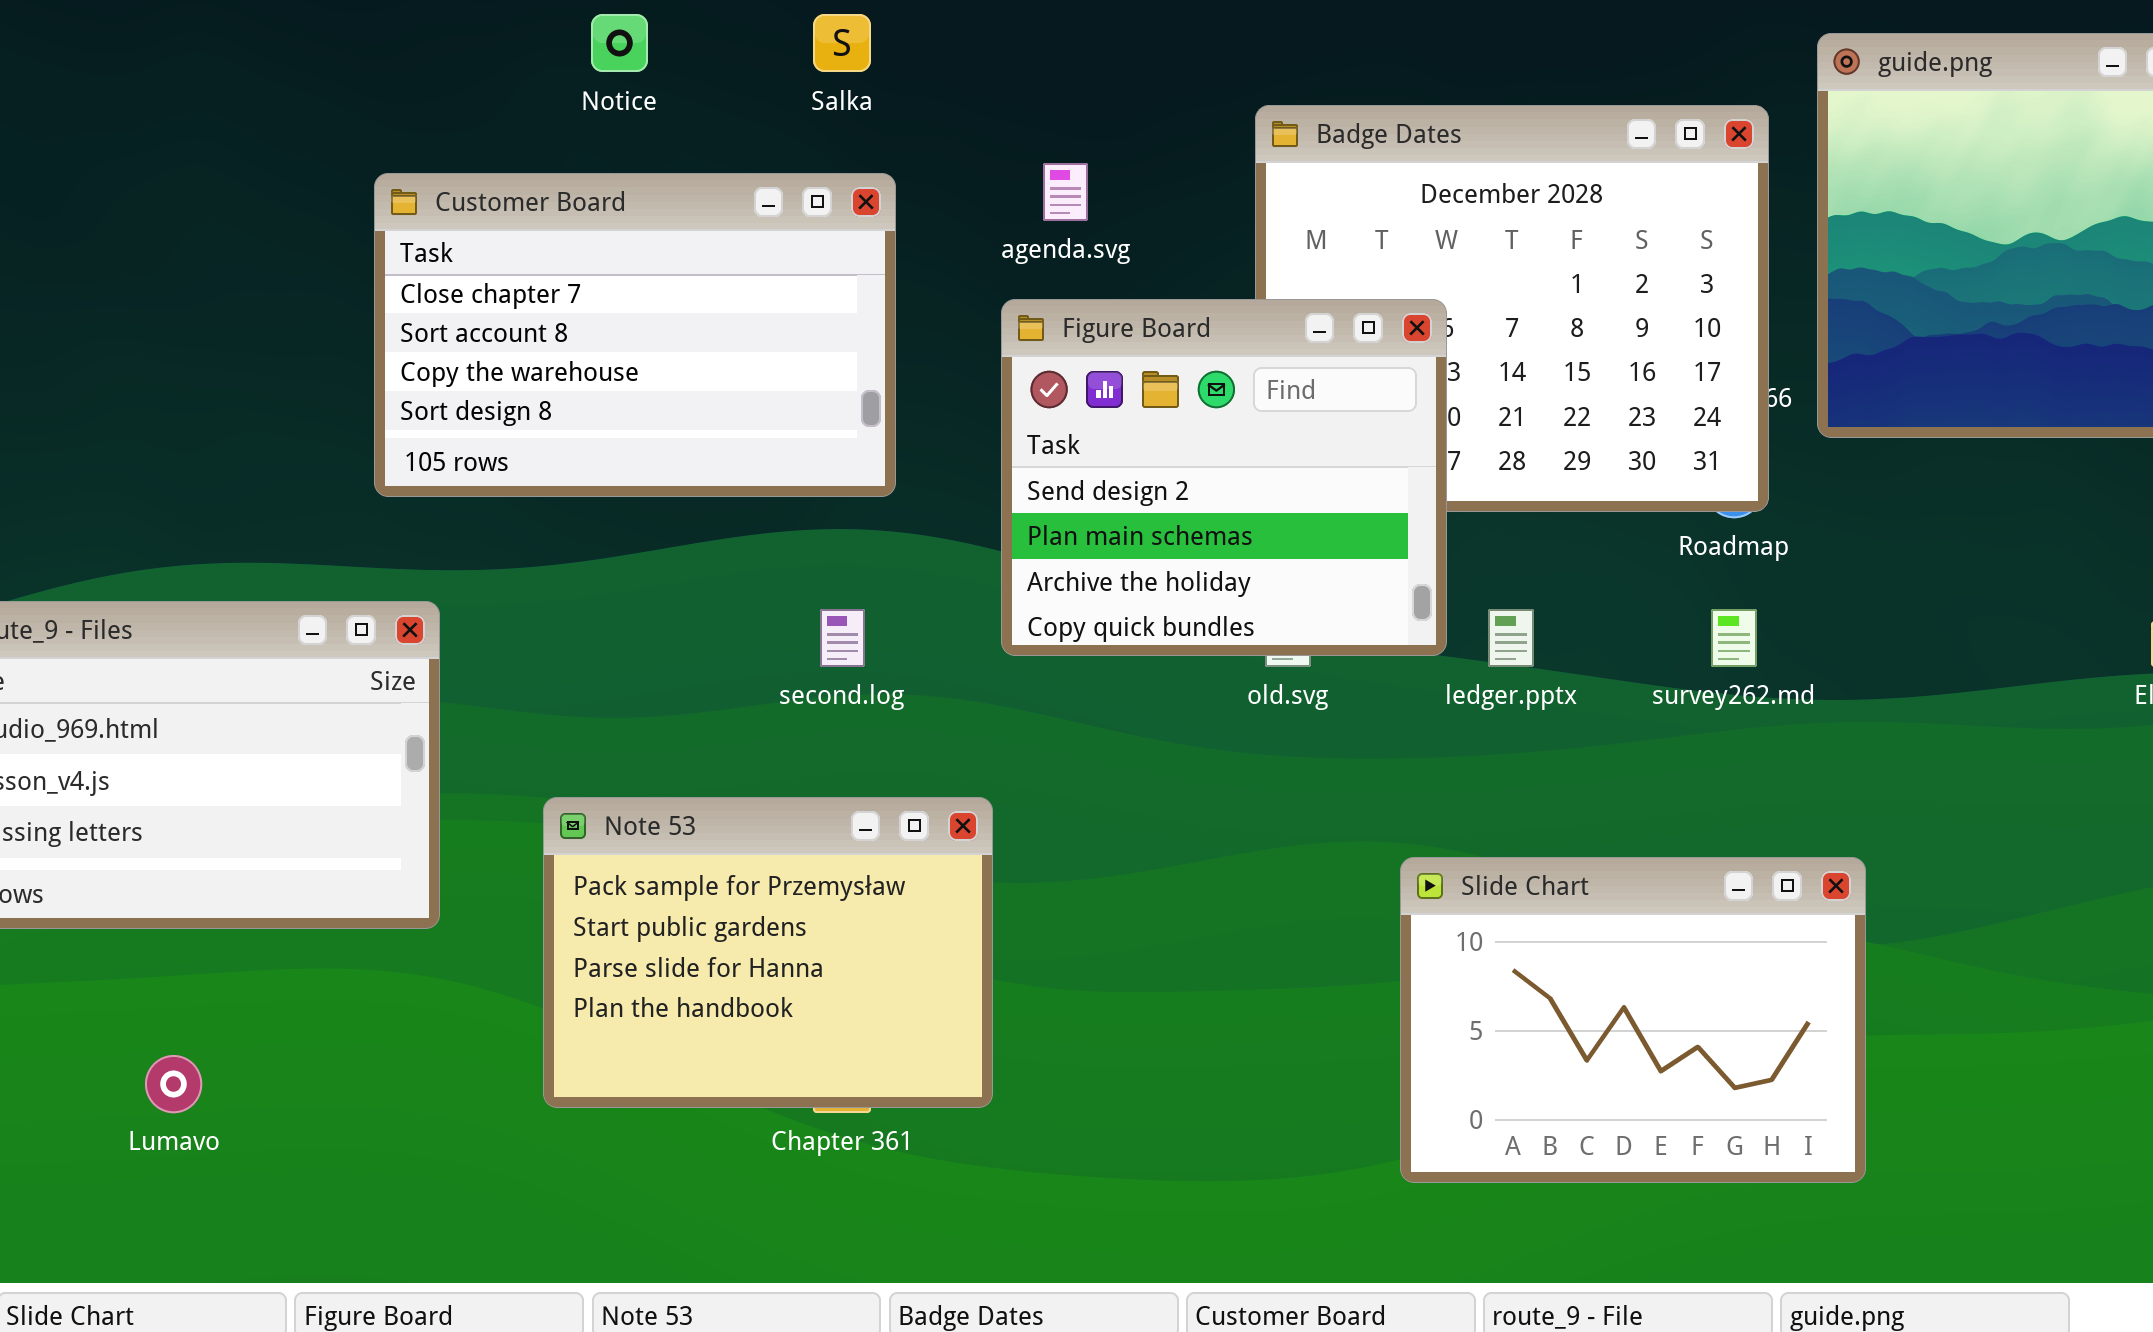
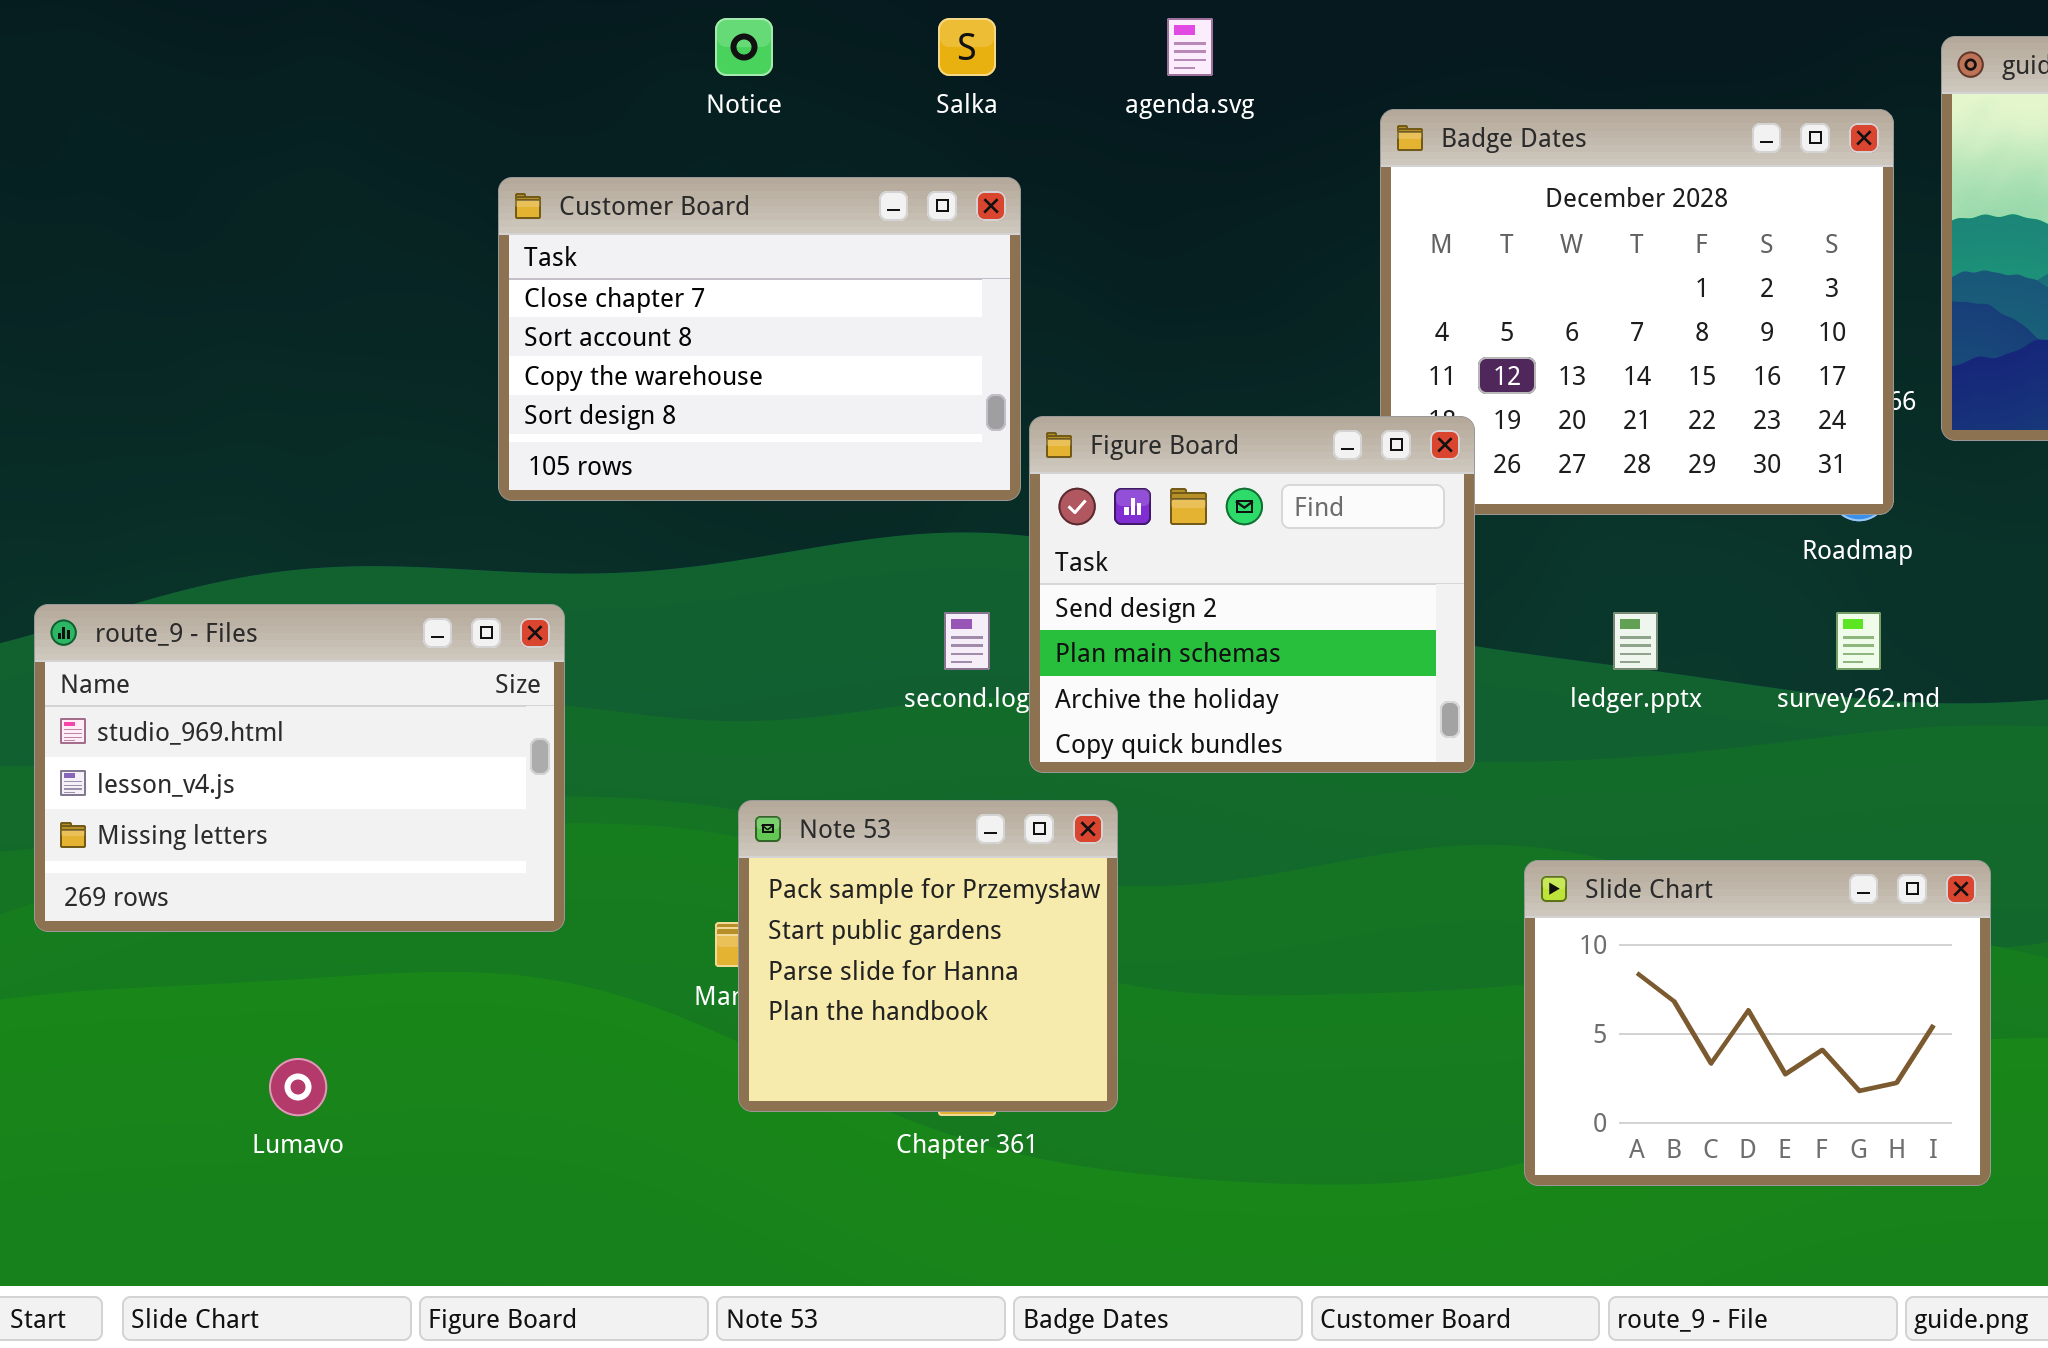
agenda.svg: [1043,163,1088,221] -> [1167,18,1213,76], moved
Figure Board: [1001,299,1447,656] -> [1029,416,1475,773], moved
Note 53: [543,797,993,1108] -> [738,800,1118,1112], resized

